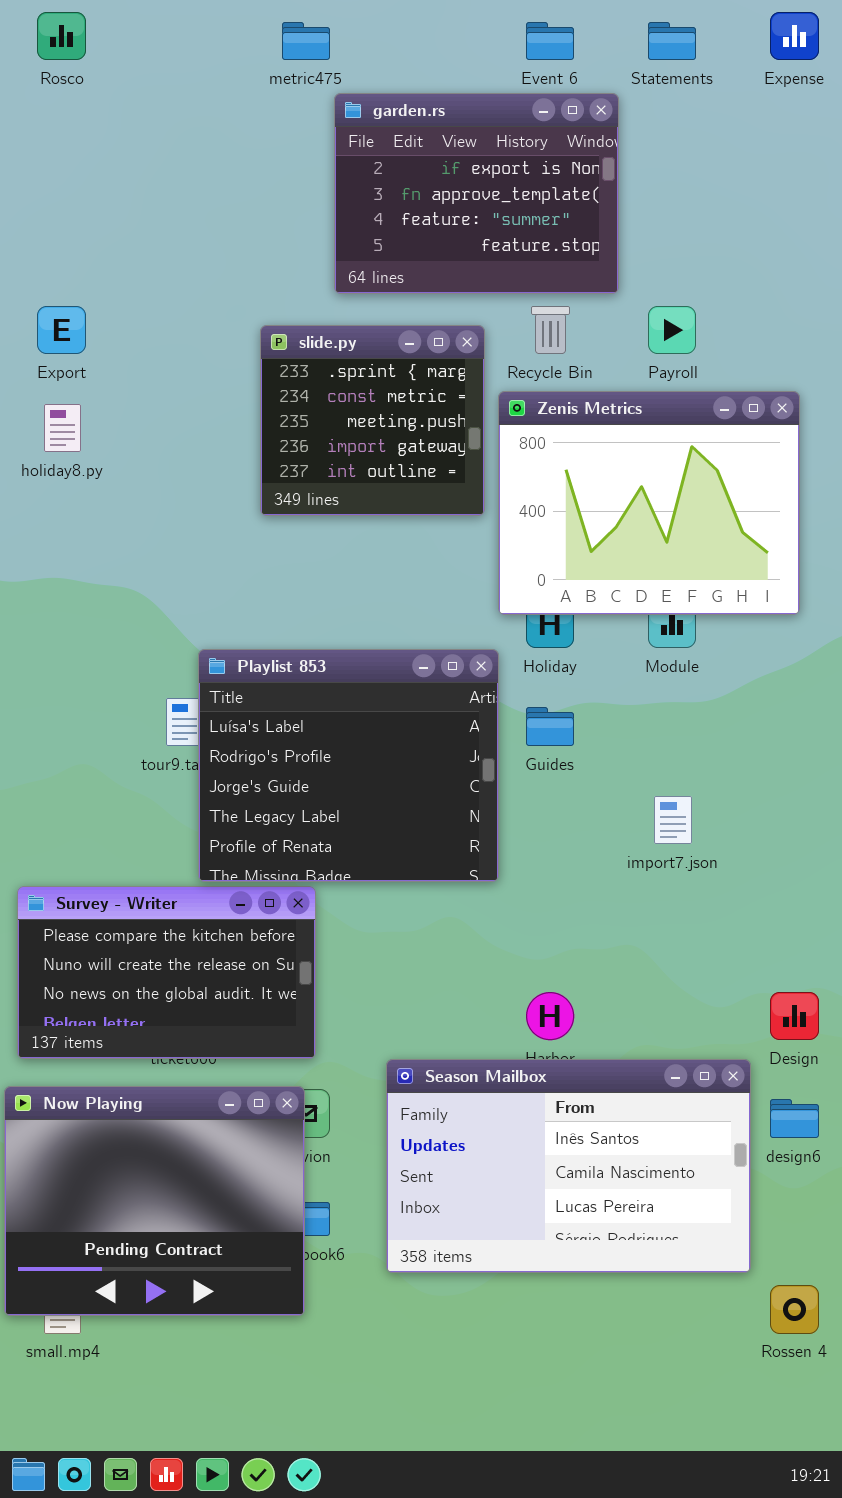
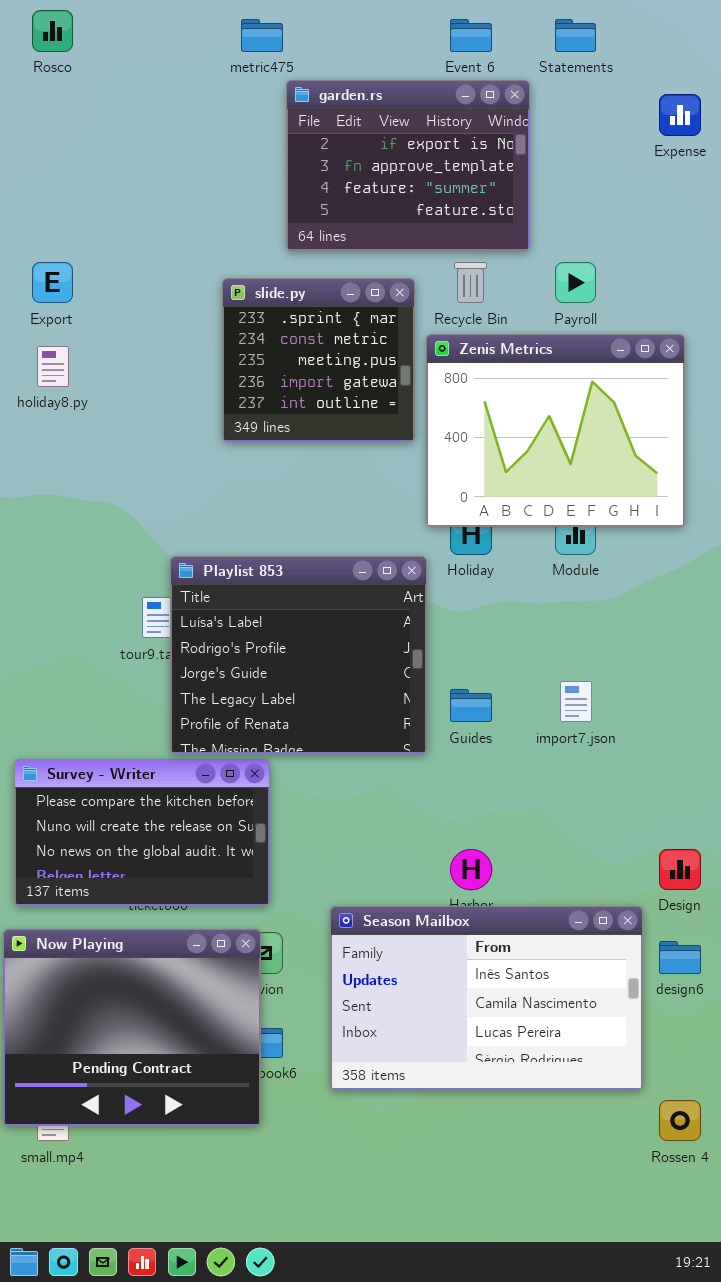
Expense: [770,12,819,60] -> [659,94,701,136], moved
Guides: [526,707,574,746] -> [450,689,492,722], moved

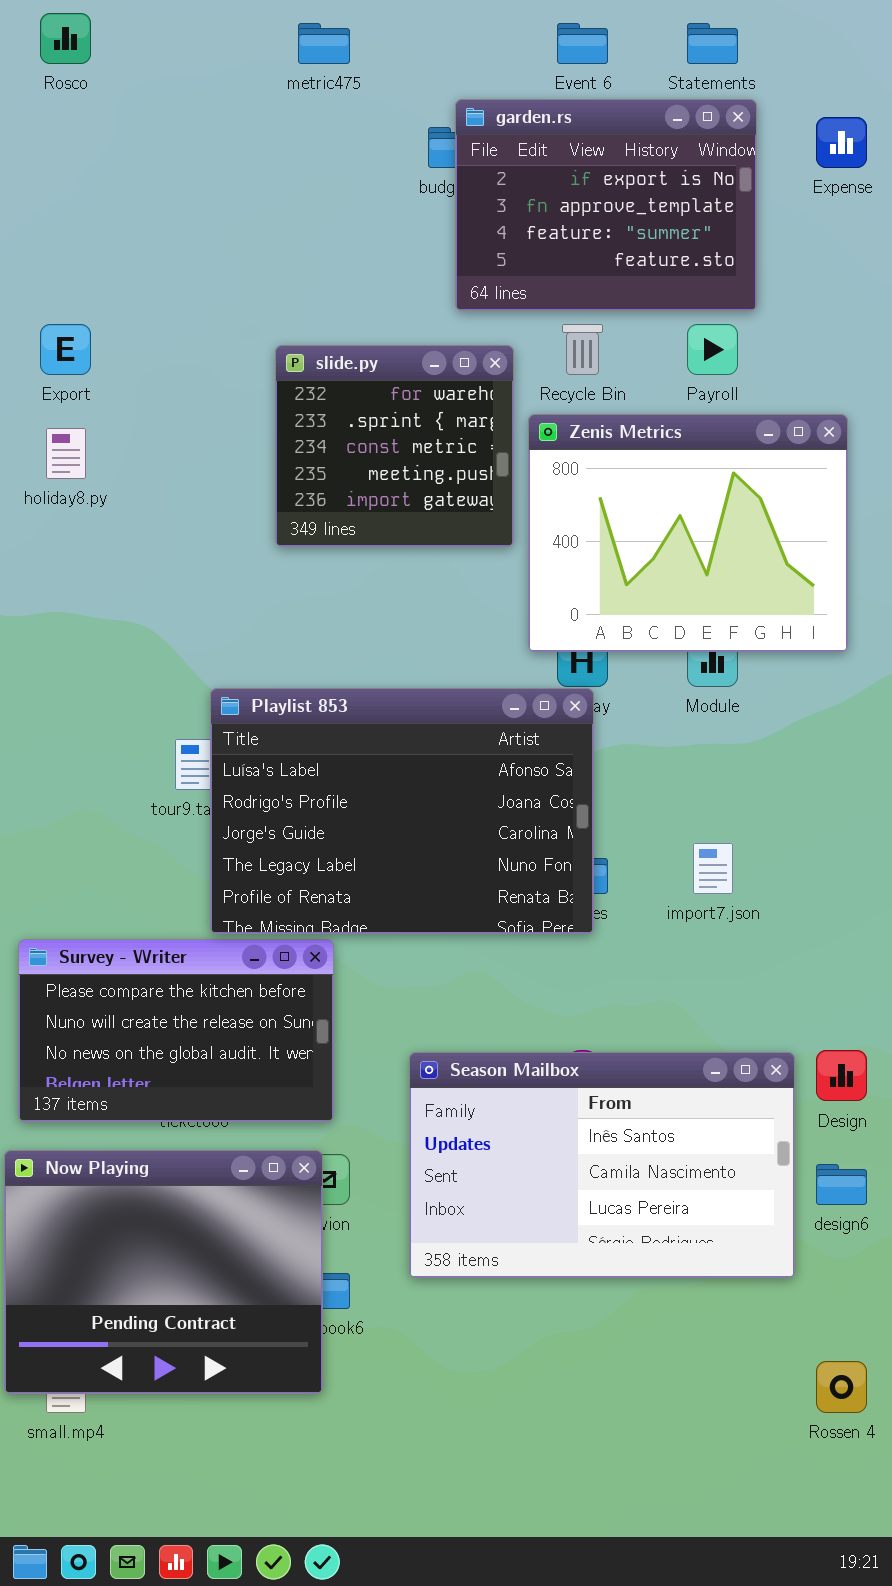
garden.rs: [286,80,530,251] -> [455,99,757,311], moved
slide.py: [222,278,415,442] -> [275,345,514,547], scrolled up 1 row
Playlist 853: [170,556,427,754] -> [210,688,594,934], resized
Season Mailbox: [330,906,643,1090] -> [409,1052,795,1278], moved

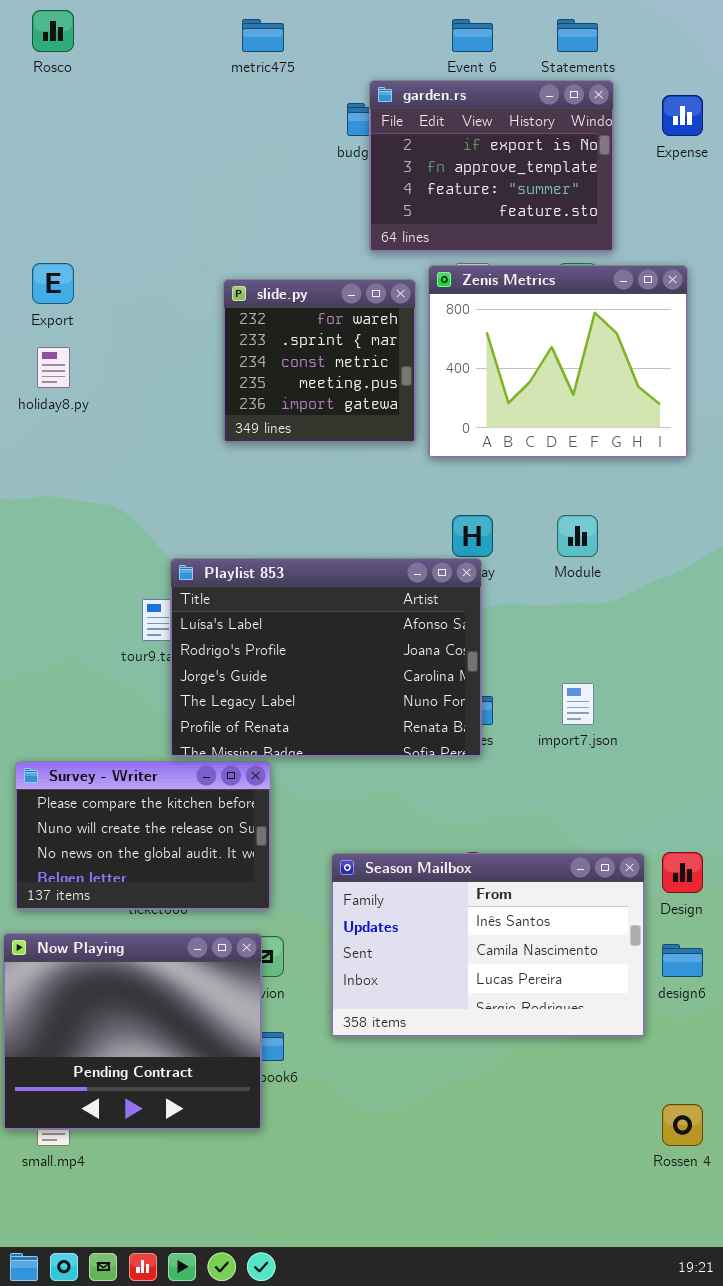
Zenis Metrics: [528,414,848,652] -> [428,265,688,458], moved

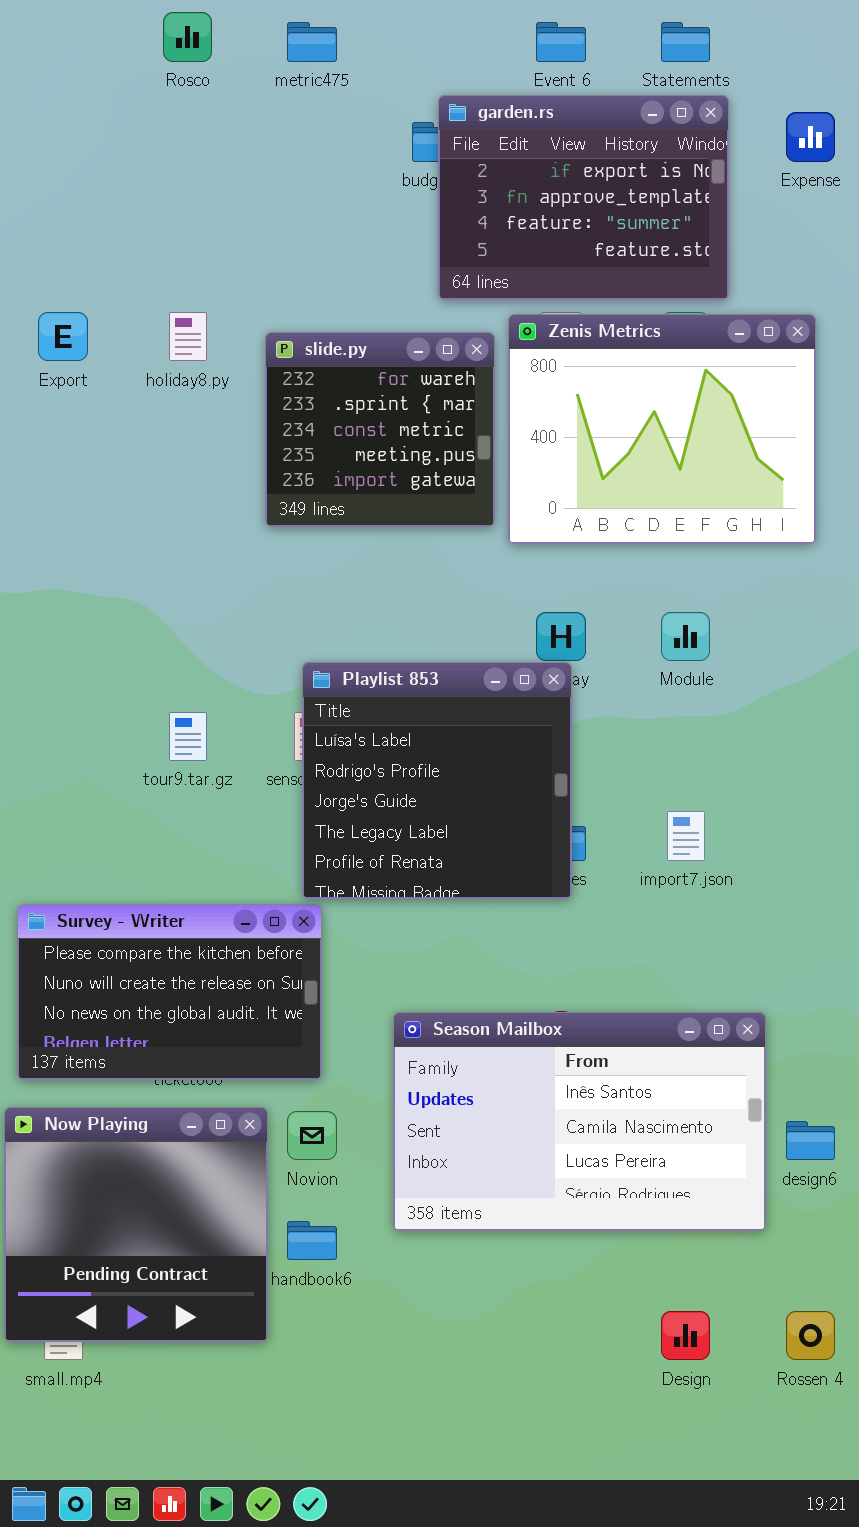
Rosco: [32,10,74,52] -> [163,12,212,62], moved
holiday8.py: [37,347,70,388] -> [169,312,207,361], moved
Playlist 853: [170,558,482,757] -> [302,662,572,899], resized
Design: [662,852,703,893] -> [661,1311,710,1360], moved
Now Playing: [3,933,262,1130] -> [4,1107,268,1342], resized

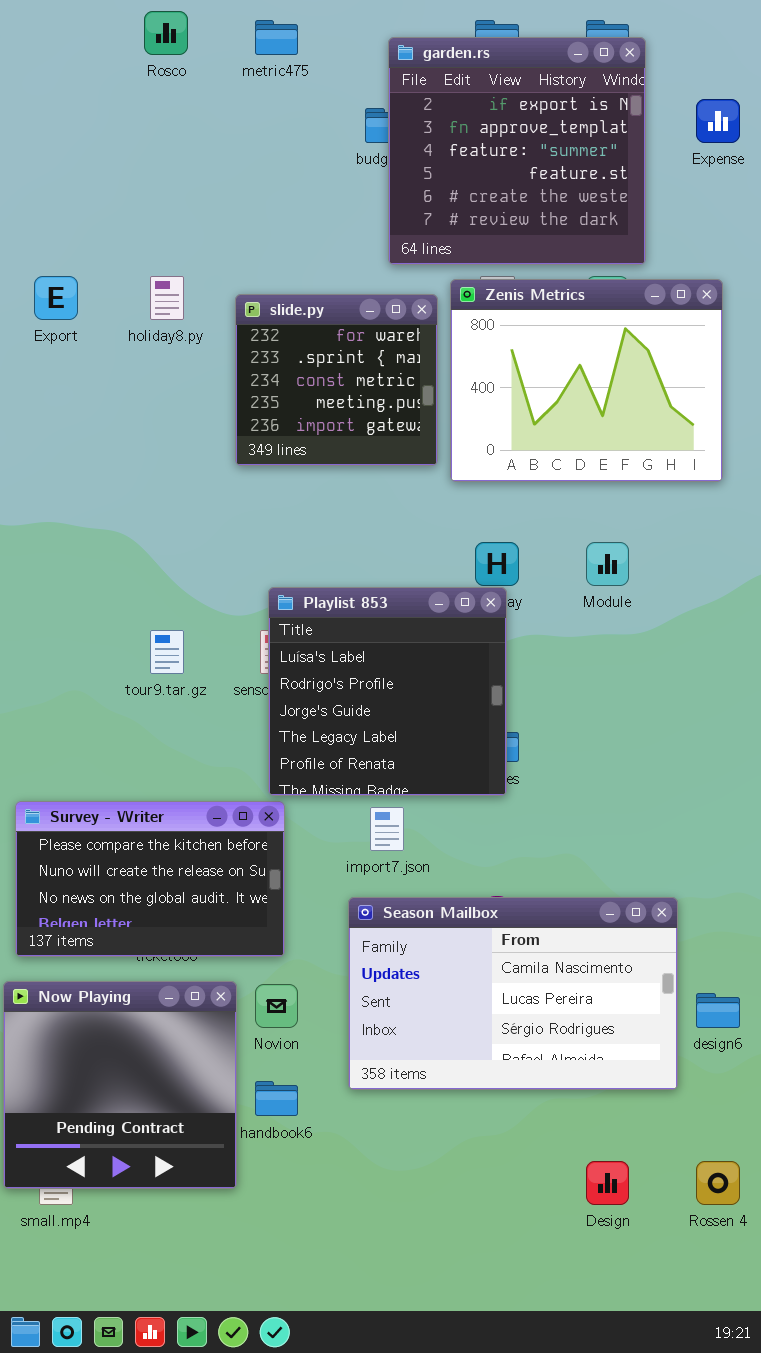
garden.rs: [438,95,729,300] -> [388,37,646,265], resized
import7.json: [667,811,705,861] -> [370,807,404,851], moved
Season Mailbox: [393,1012,766,1231] -> [348,897,678,1090], scrolled down 1 row

